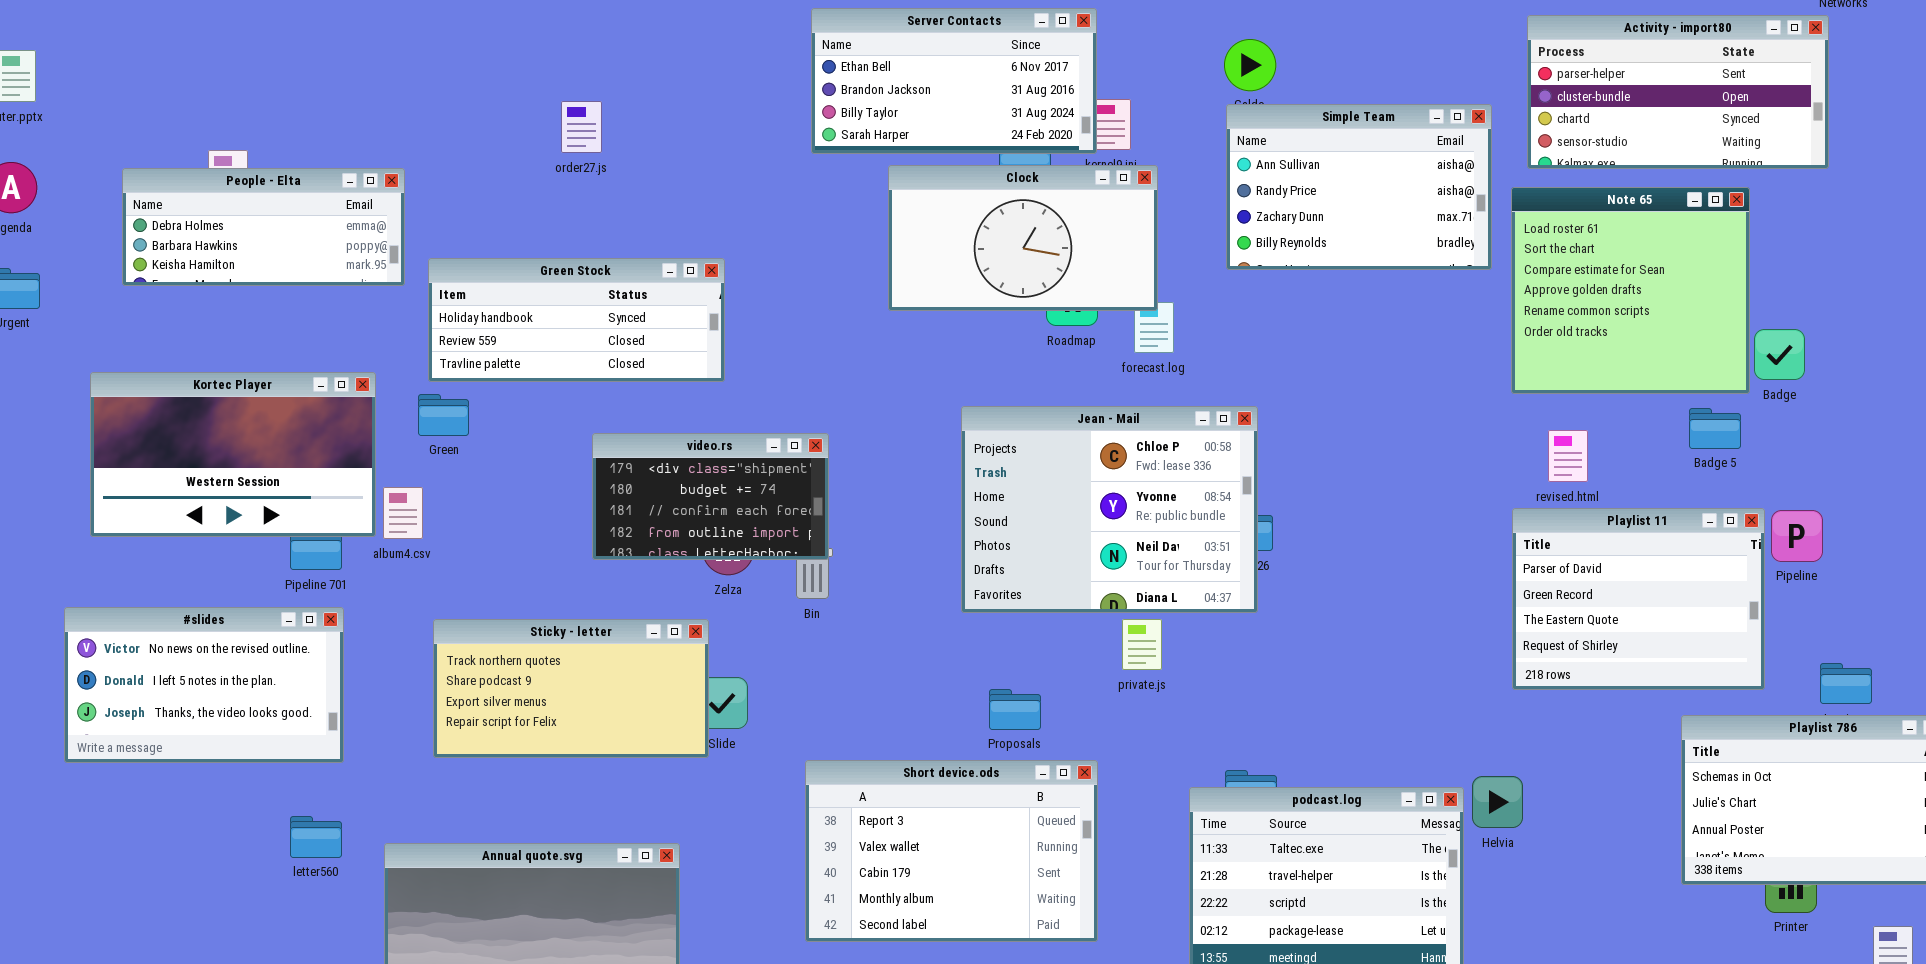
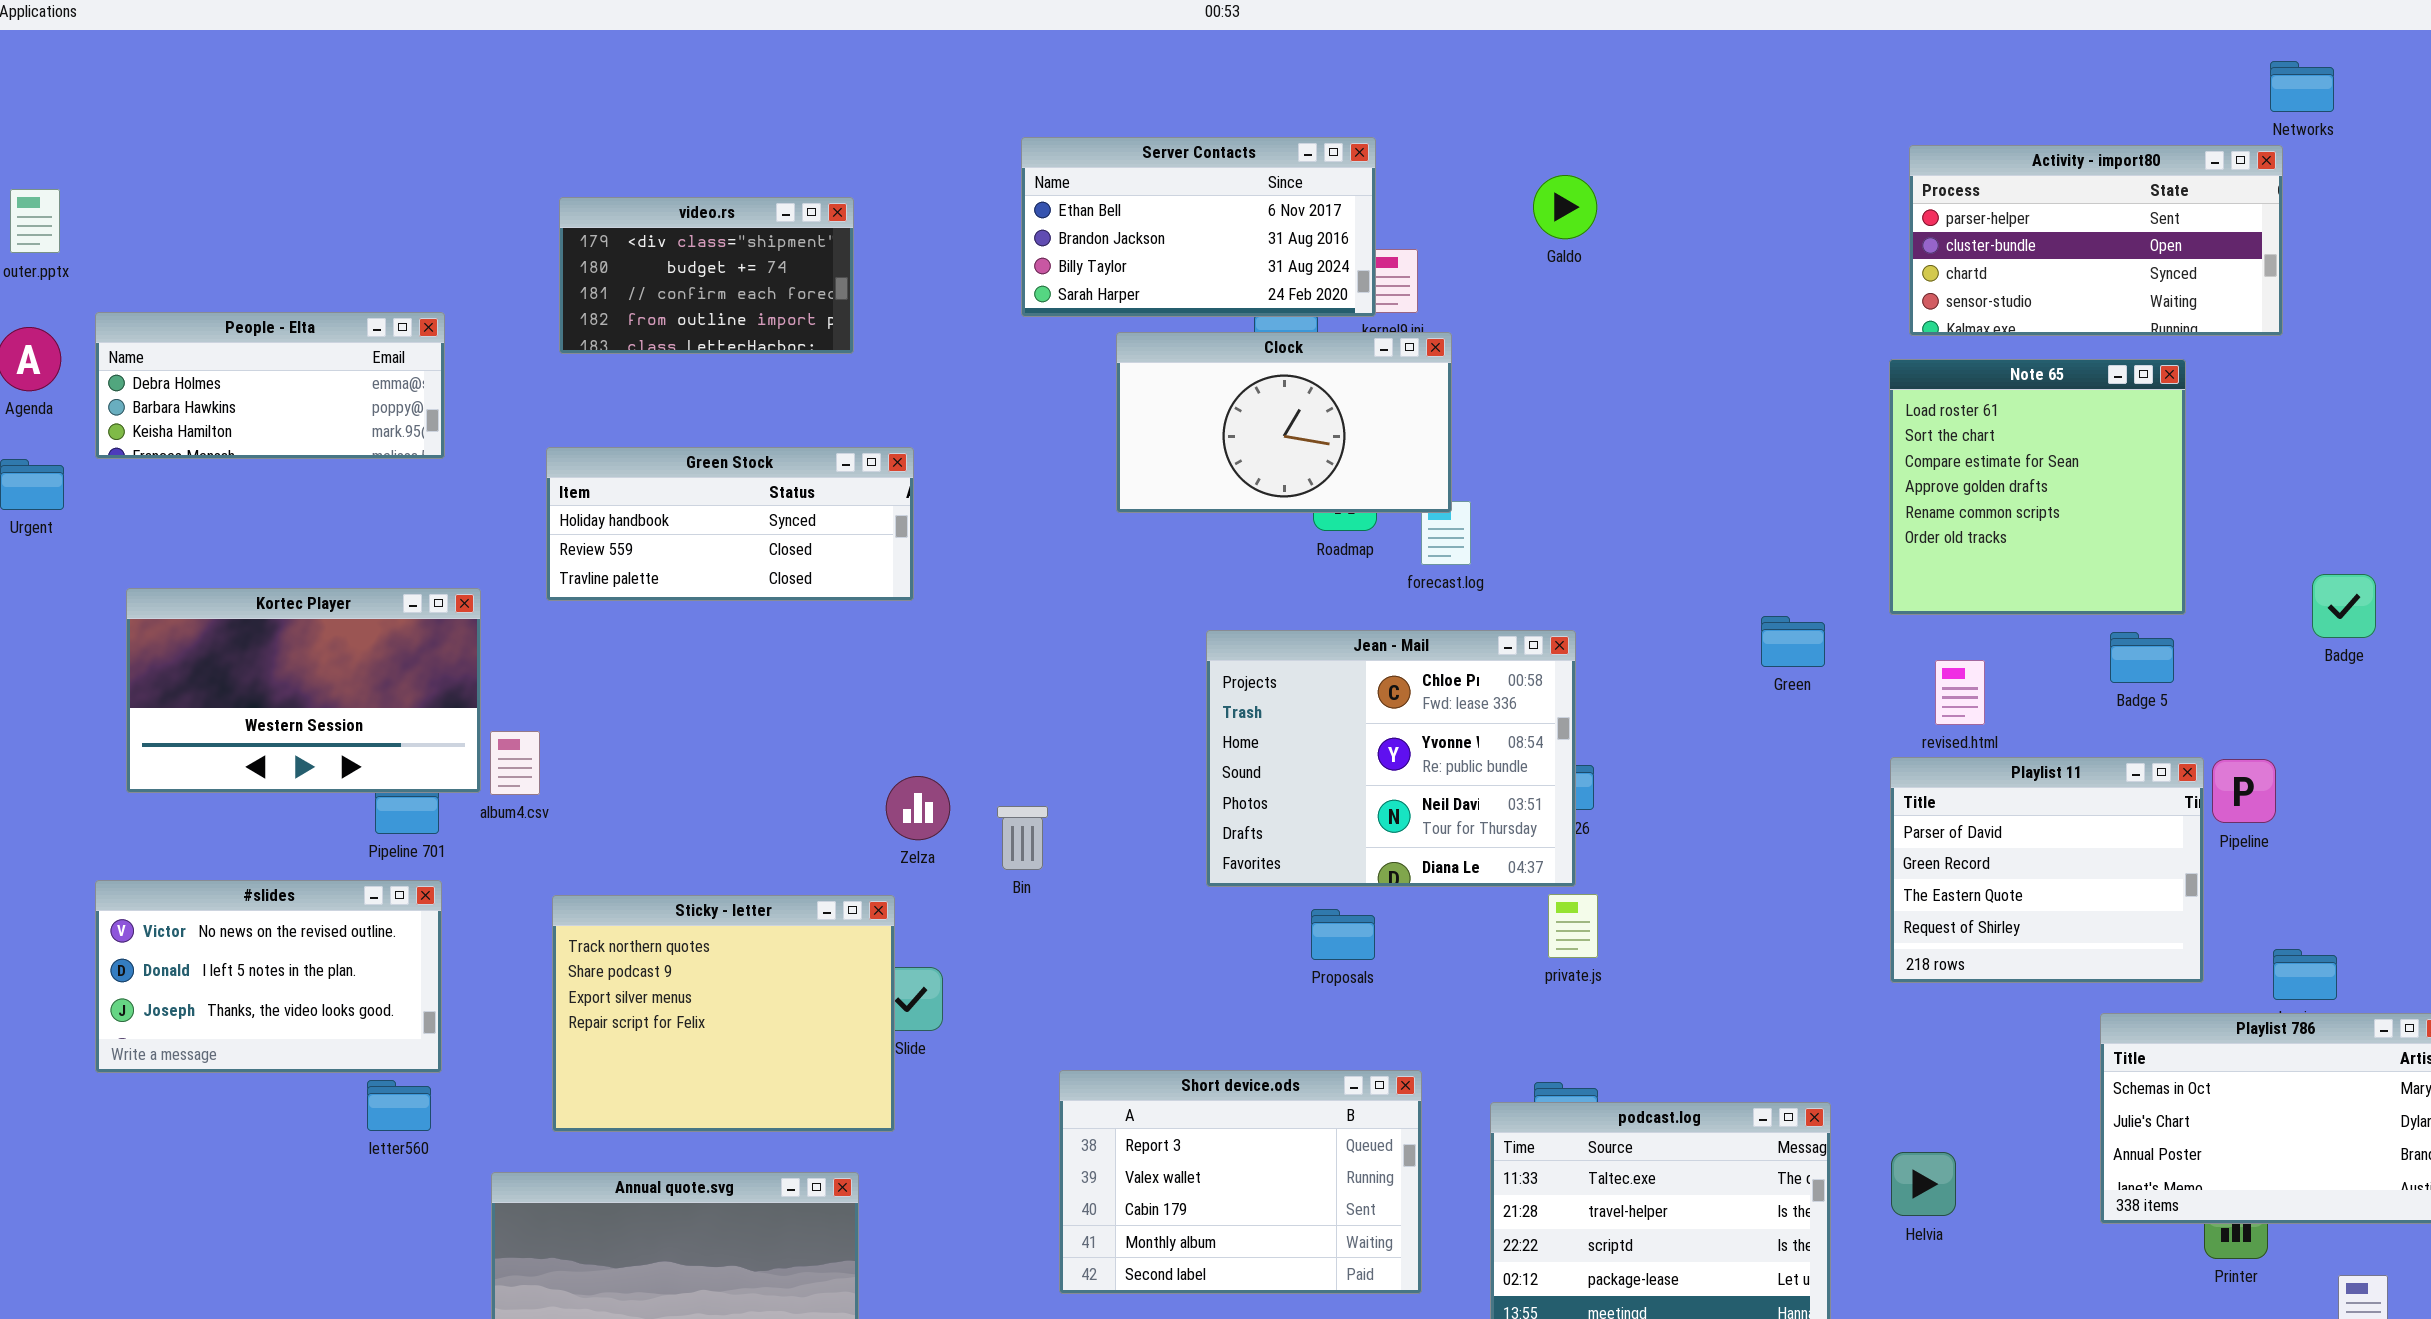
Simple Team: [1226,104,1492,270] -> none, closed
People - Elta: [122,168,405,286] -> [95,312,445,459], moved
Badge: [1754,329,1805,380] -> [2312,574,2376,638], moved
Green: [418,394,469,436] -> [1761,616,1825,667], moved
video.rs: [592,433,829,560] -> [559,197,854,354], moved
private.js: [1122,619,1162,670] -> [1548,894,1598,958], moved
Sticky - letter: [433,619,709,758] -> [552,895,895,1132], resized
Proposals: [989,689,1041,730] -> [1311,909,1375,960], moved
Short device.ods: [805,760,1098,942] -> [1059,1070,1422,1294], moved
Helvia: [1472,776,1523,828] -> [1891,1152,1956,1216], moved
letter560: [290,816,342,858] -> [367,1080,431,1131], moved

